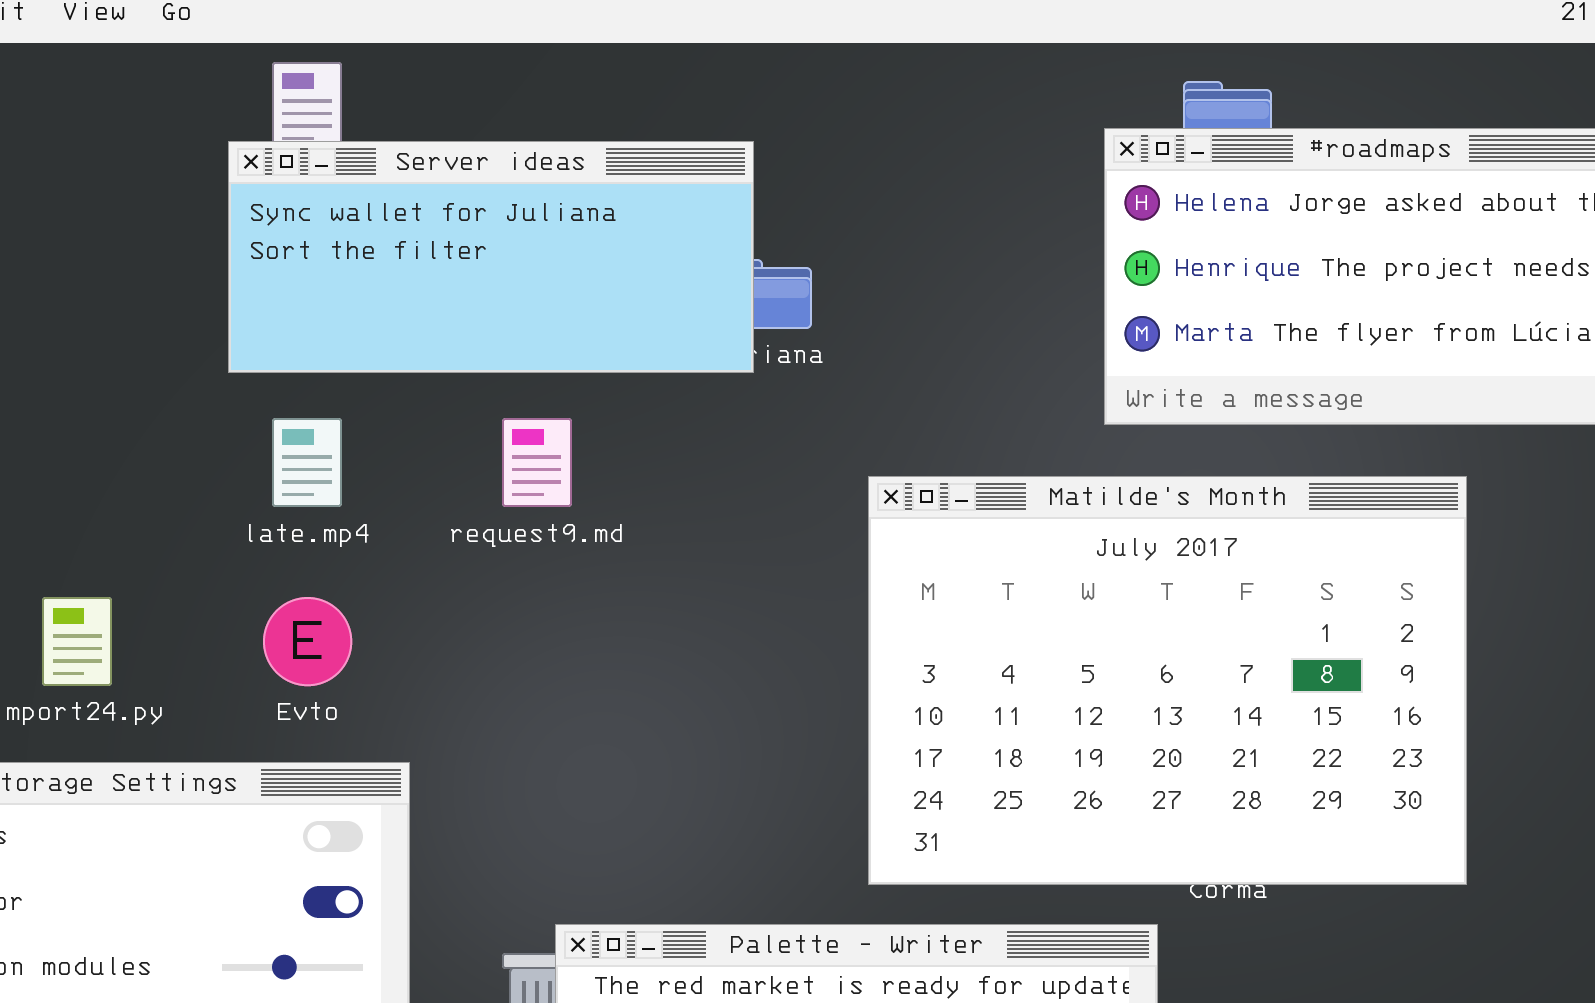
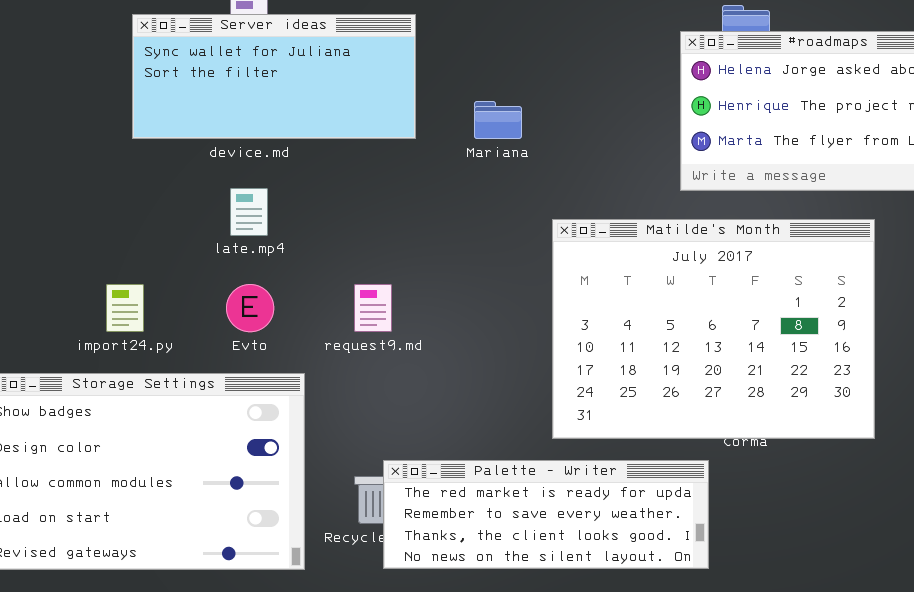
Server ideas: [228,141,754,373] -> [132,14,416,139], moved
request9.md: [502,418,572,507] -> [354,284,392,332], moved

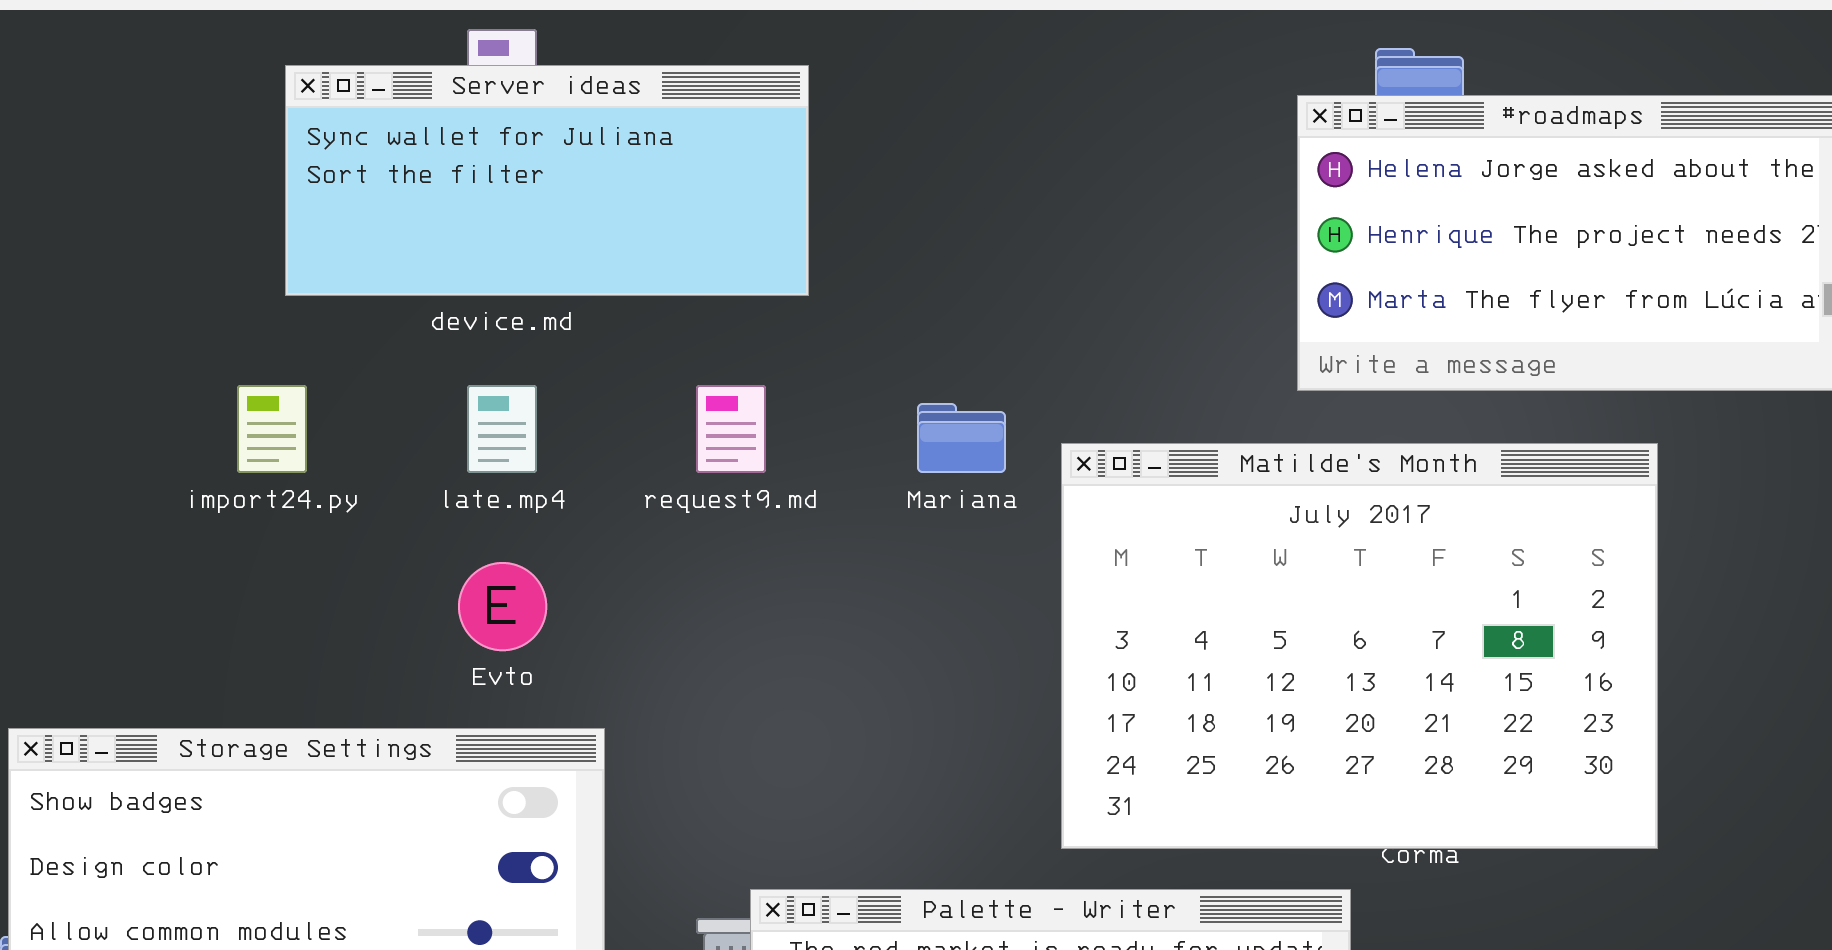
Mariana: [474,101,522,139] -> [917,403,1006,473], moved
import24.py: [106,284,144,332] -> [237,385,307,473], moved
request9.md: [354,284,392,332] -> [696,385,766,473], moved

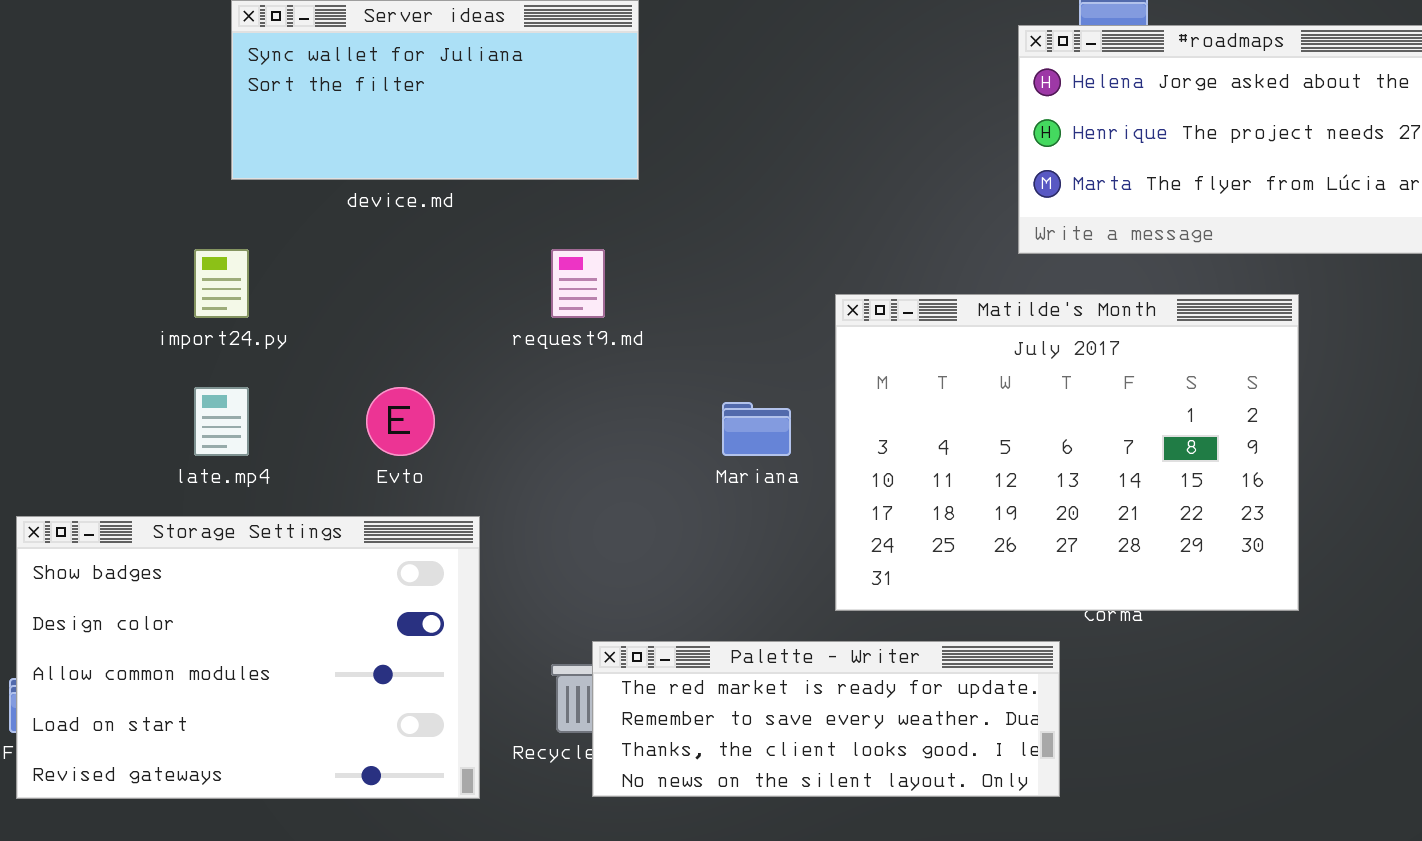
late.mp4: [467,385,537,473] -> [194,387,249,456], moved
Mariana: [917,403,1006,473] -> [722,402,791,456], moved

